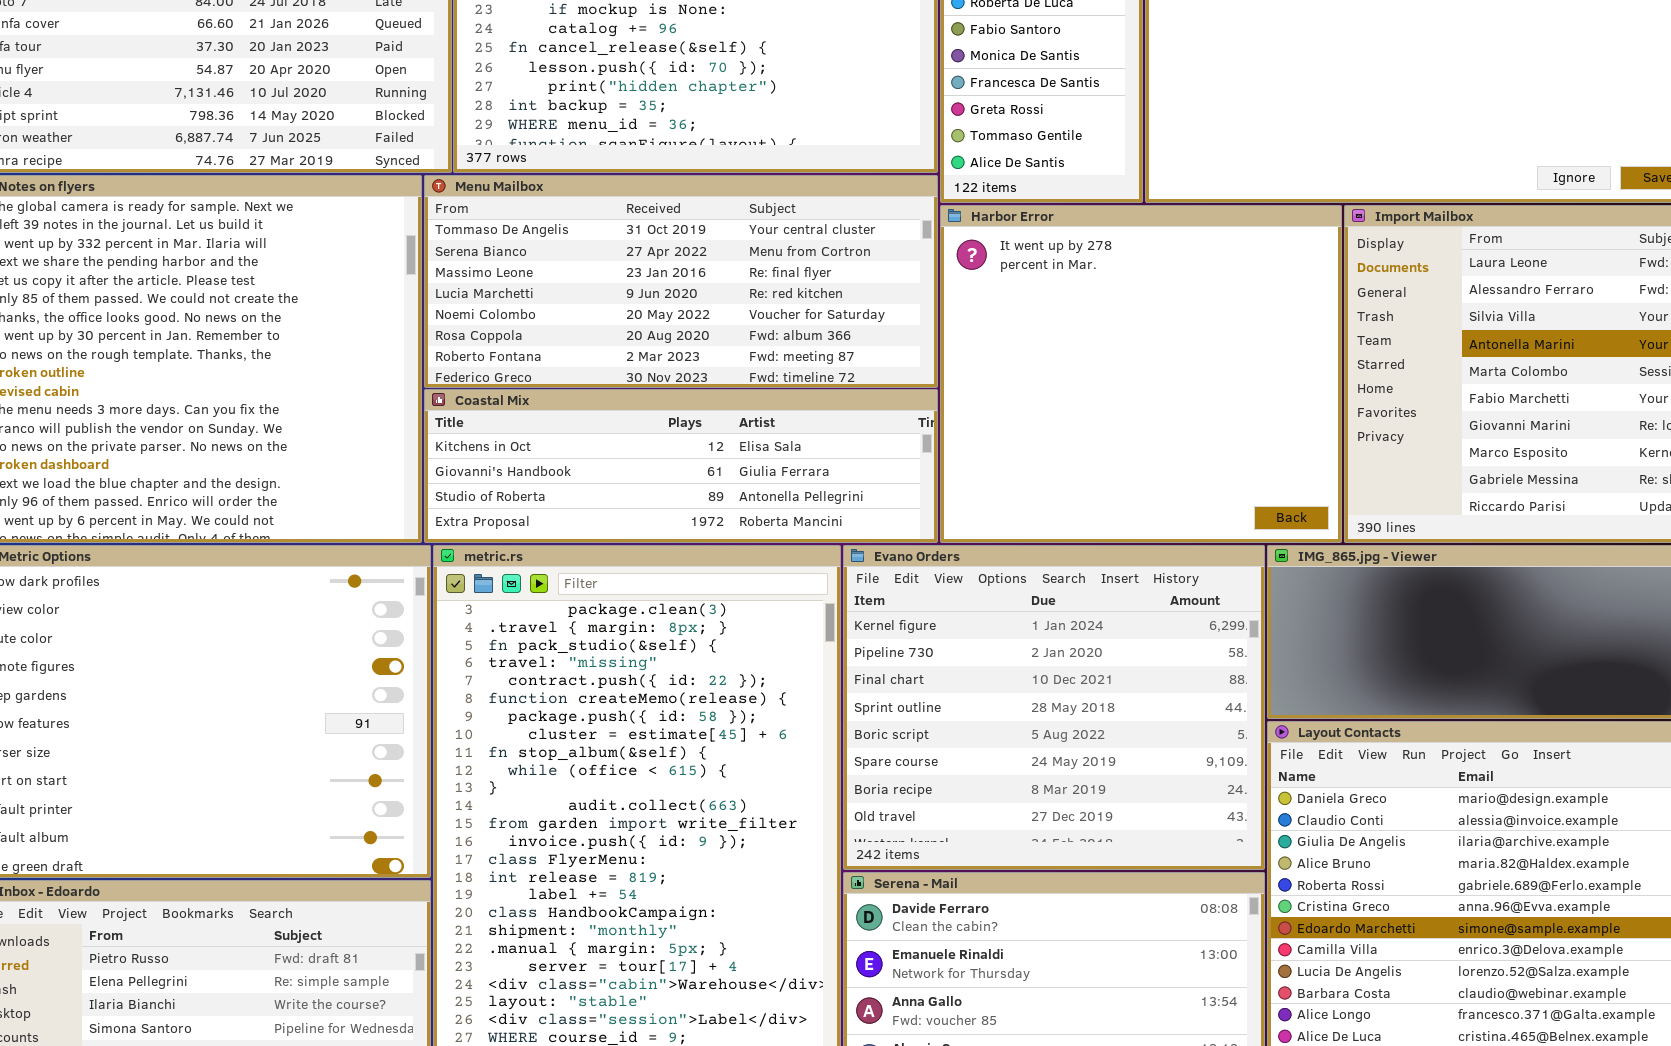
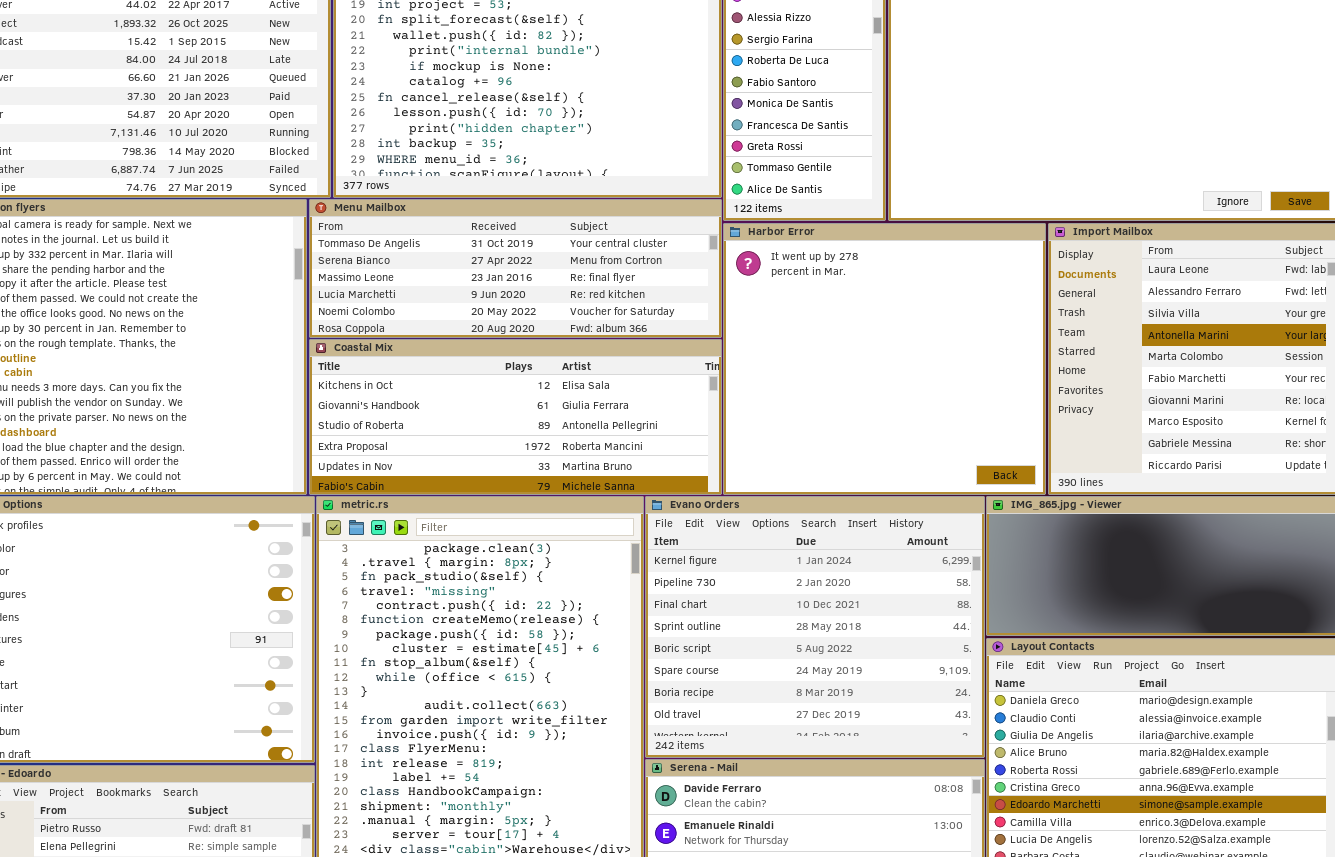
Menu Mailbox: [424,175,938,388] -> [309,199,722,338], resized
Coastal Mix: [424,389,938,543] -> [309,339,722,495], resized

